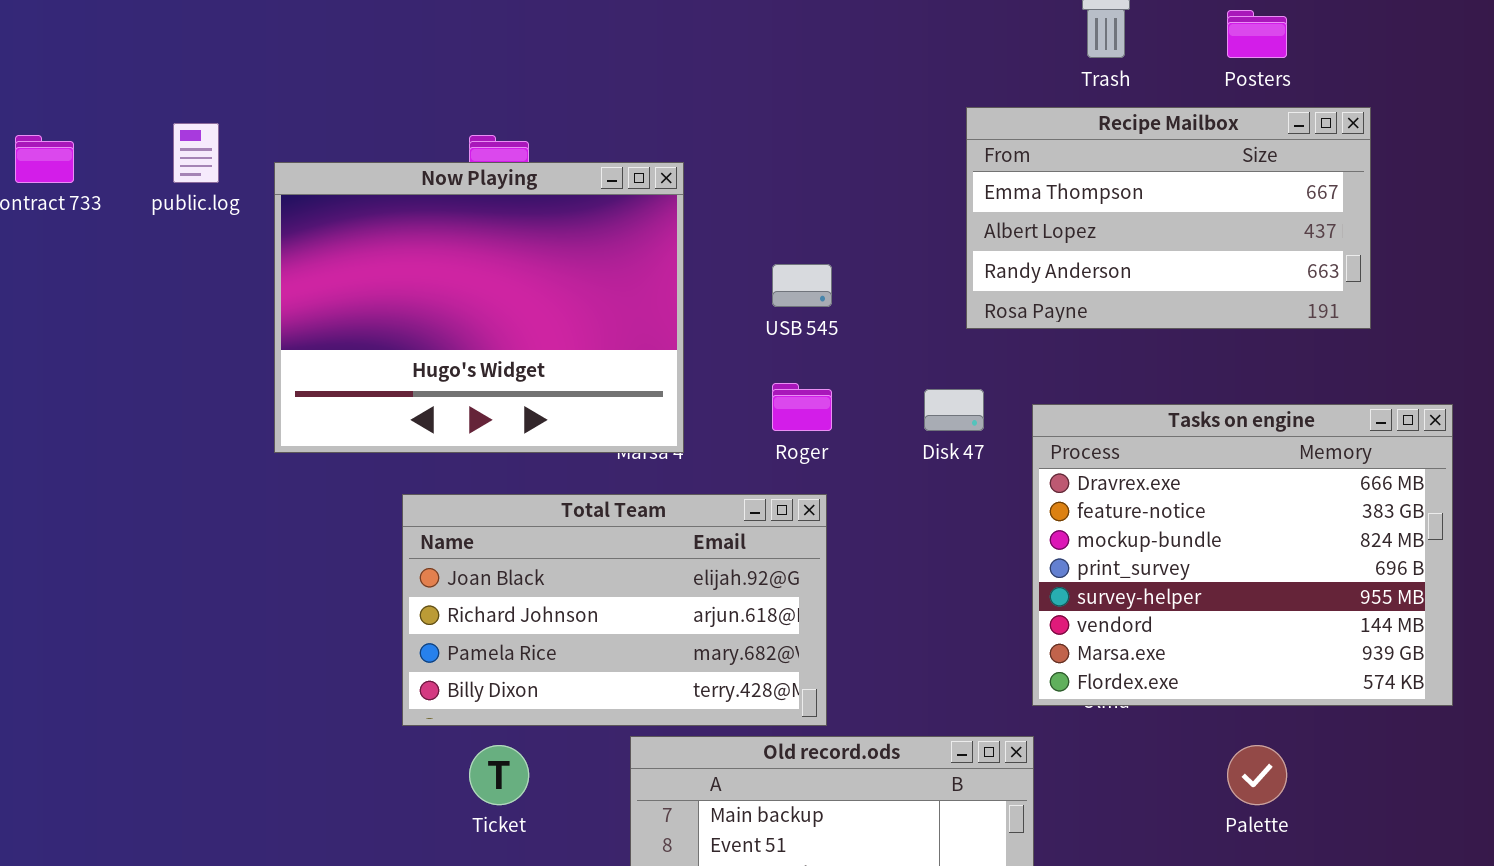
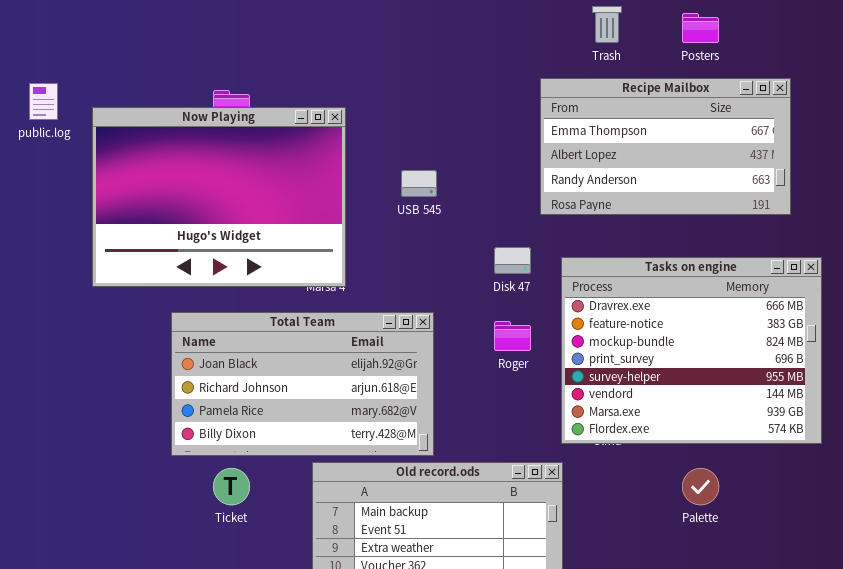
Recipe Mailbox: [966,107,1371,329] -> [540,78,791,215], moved
Roger: [772,383,832,431] -> [494,321,531,351], moved

